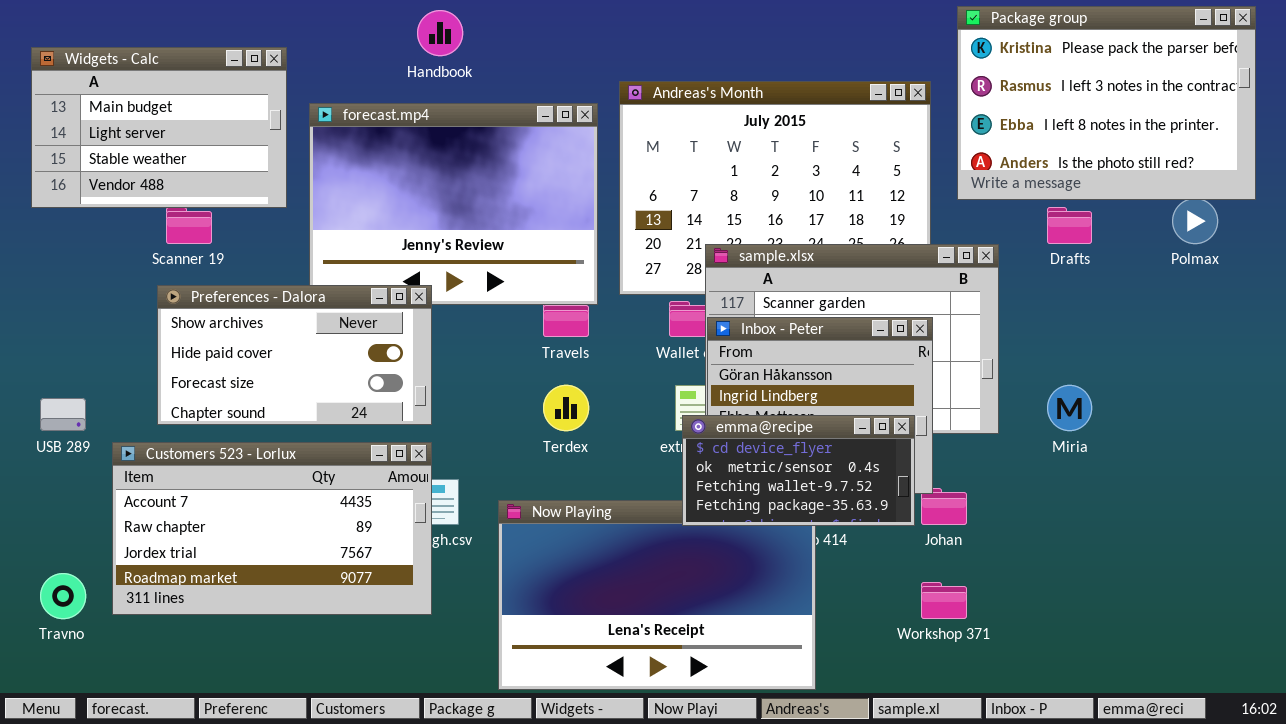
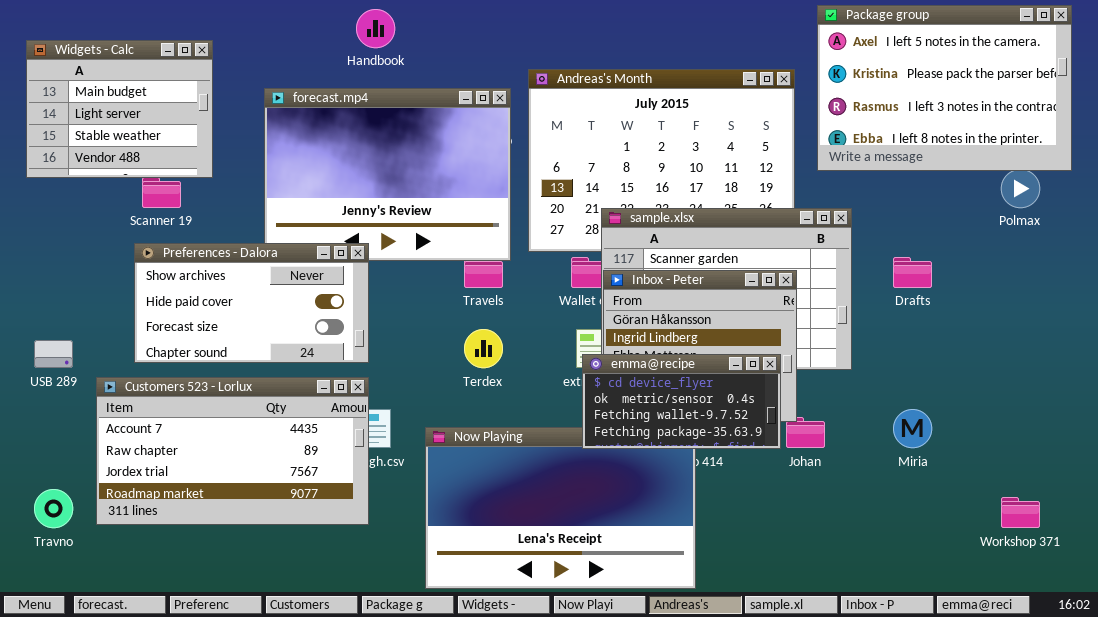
Package group: [957,6,1256,200] -> [817,5,1072,171], scrolled up 1 row
Widgets - Calc: [31,47,287,208] -> [26,40,213,178], resized
Drafts: [1047,207,1092,244] -> [893,257,932,288], moved
Miria: [1047,385,1092,431] -> [893,409,932,448], moved
Workshop 371: [921,582,967,619] -> [1001,497,1040,528], moved

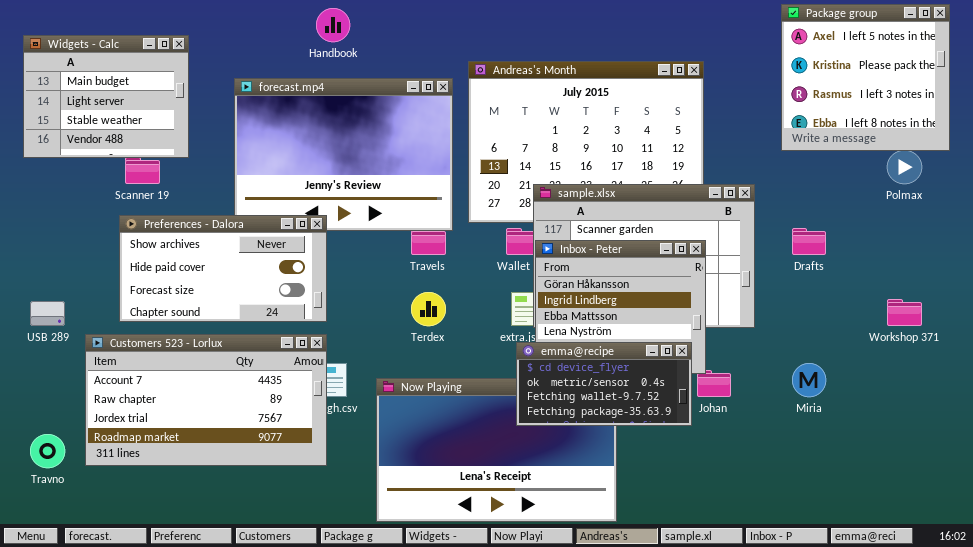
Package group: [817,5,1072,171] -> [781,4,950,151], resized
emma@recipe: [582,354,781,449] -> [516,342,692,426], moved
Workshop 371: [1001,497,1040,528] -> [887,299,922,326], moved

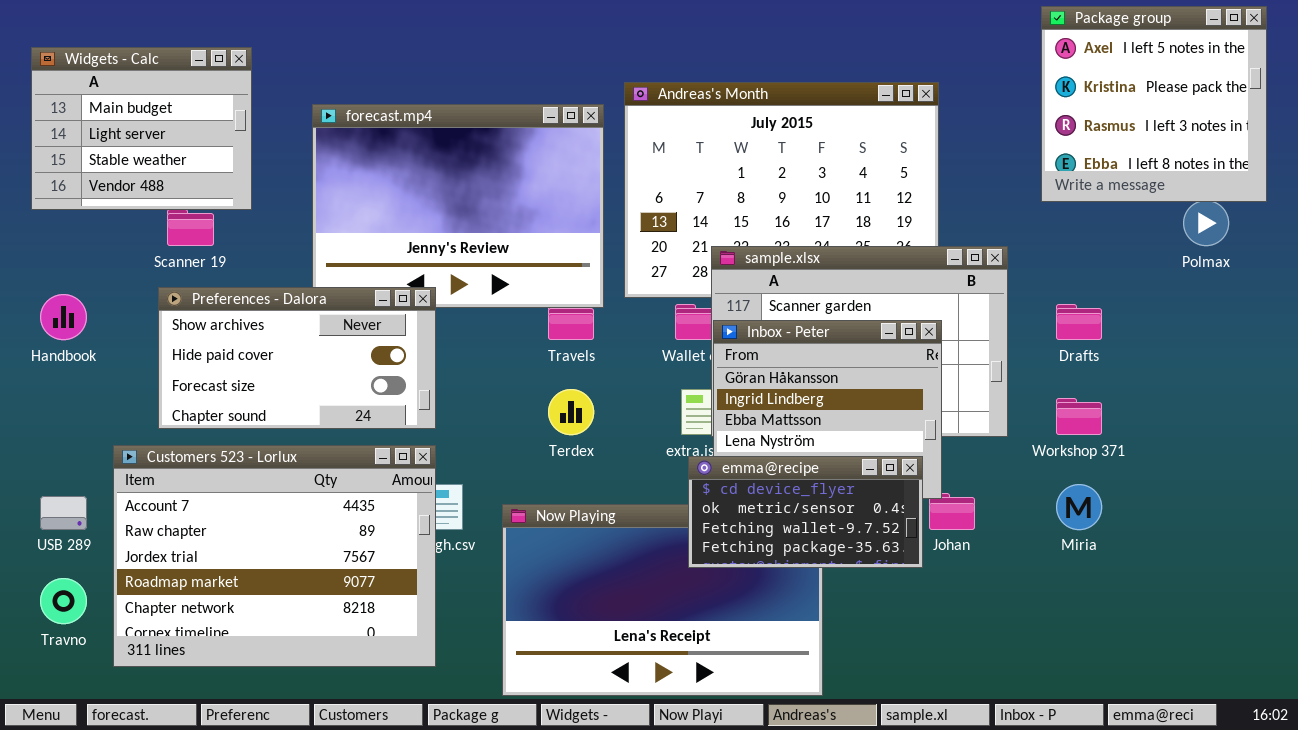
Handbook: [316,8,350,42] -> [40,294,87,340], moved
Workshop 371: [887,299,922,326] -> [1056,398,1102,435], moved
USB 289: [30,301,65,326] -> [40,496,87,530], moved
Customers 523 - Lorlux: [85,334,327,466] -> [113,445,436,667], resized

